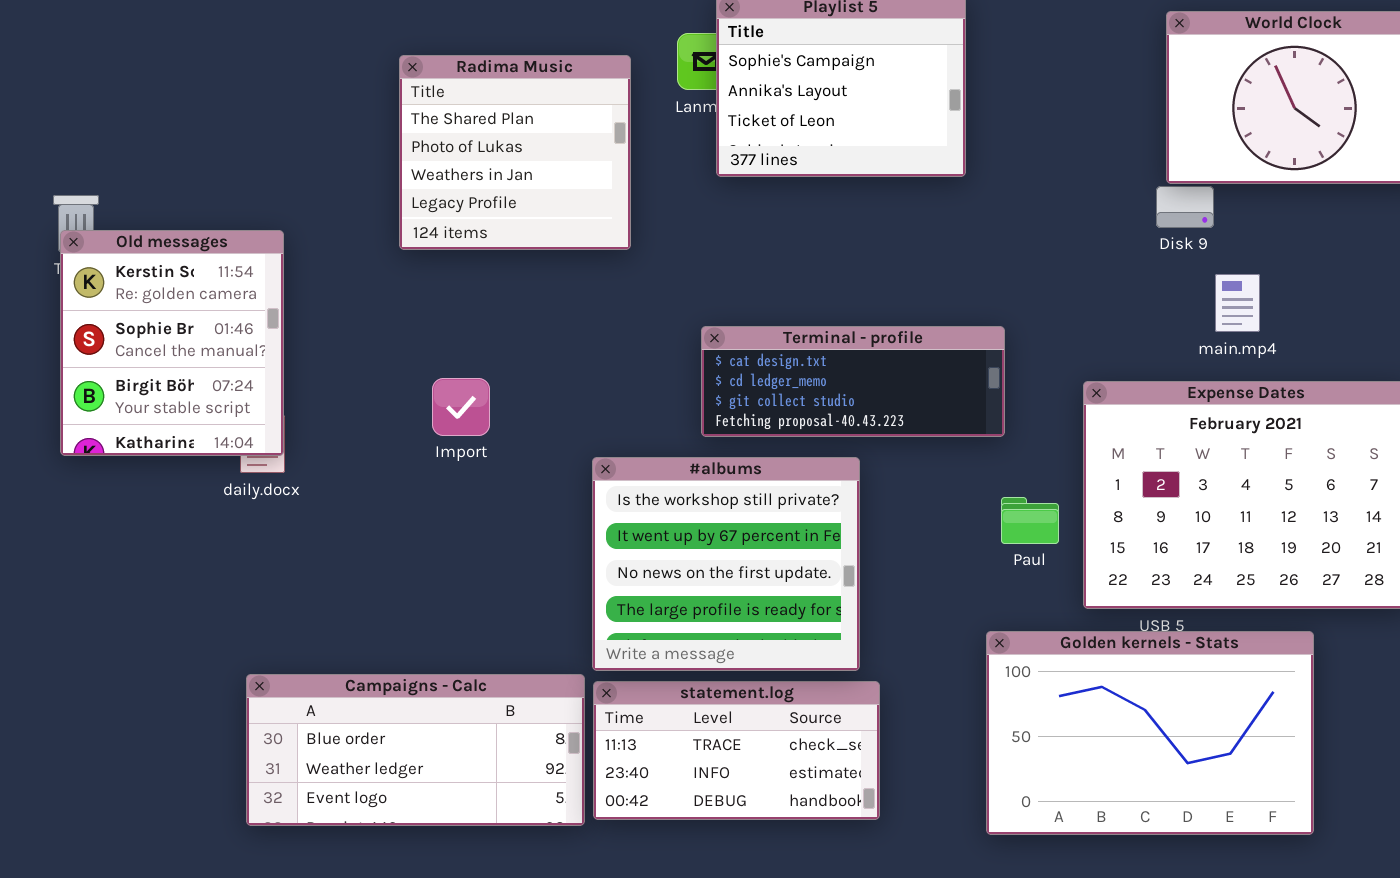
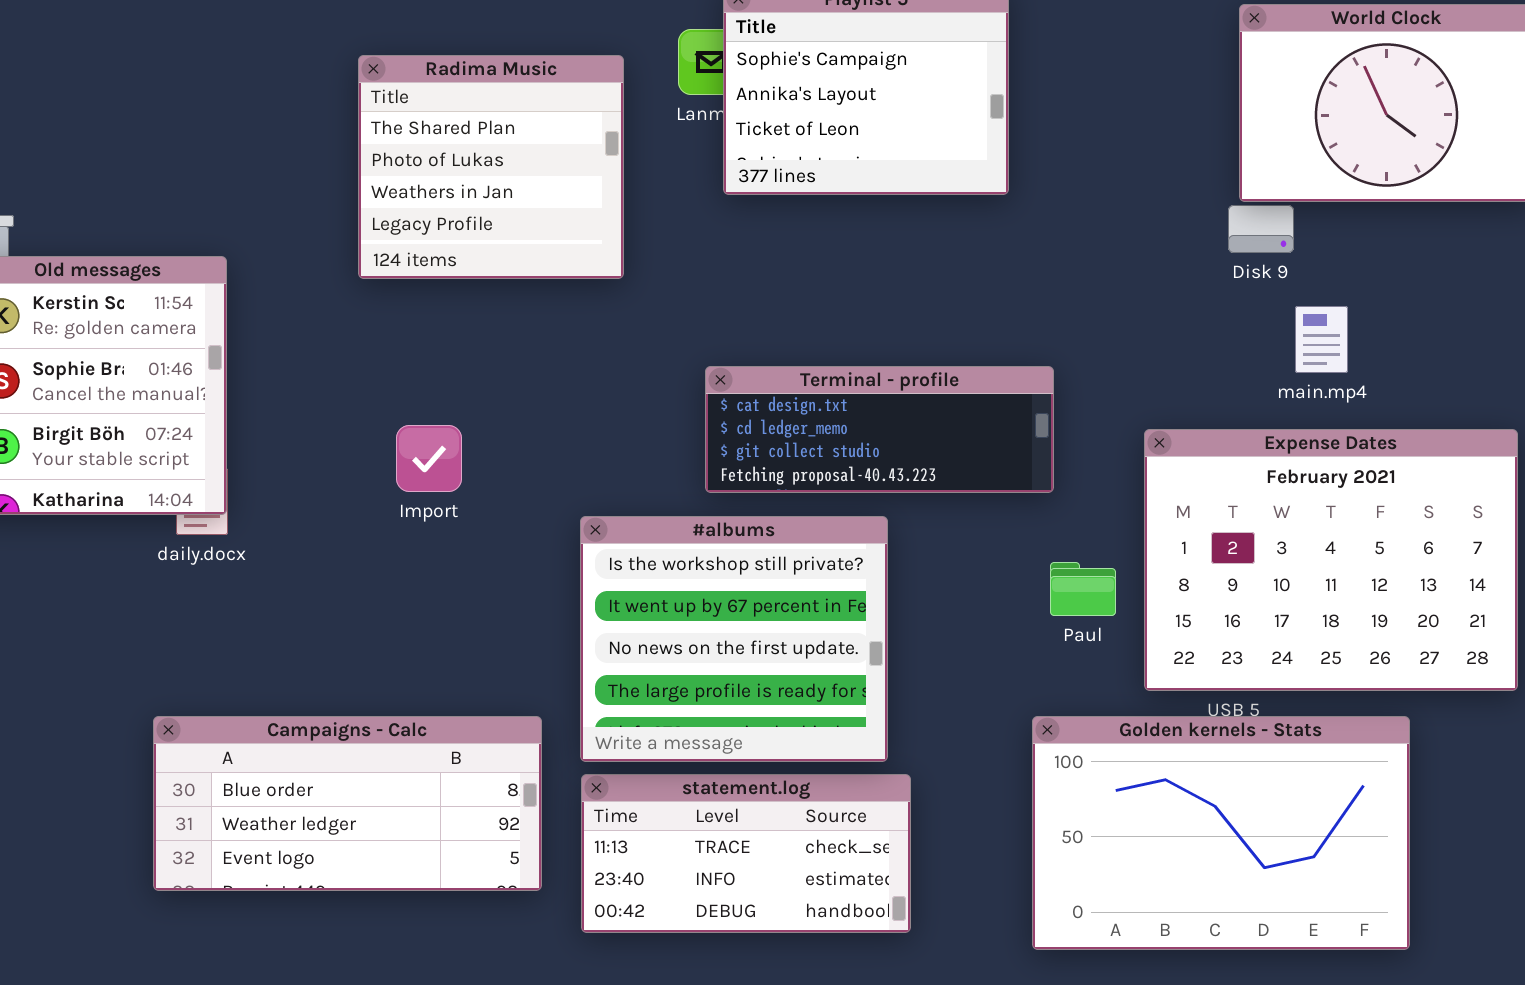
Campaigns - Calc: [246,674,585,826] -> [153,716,542,891], moved

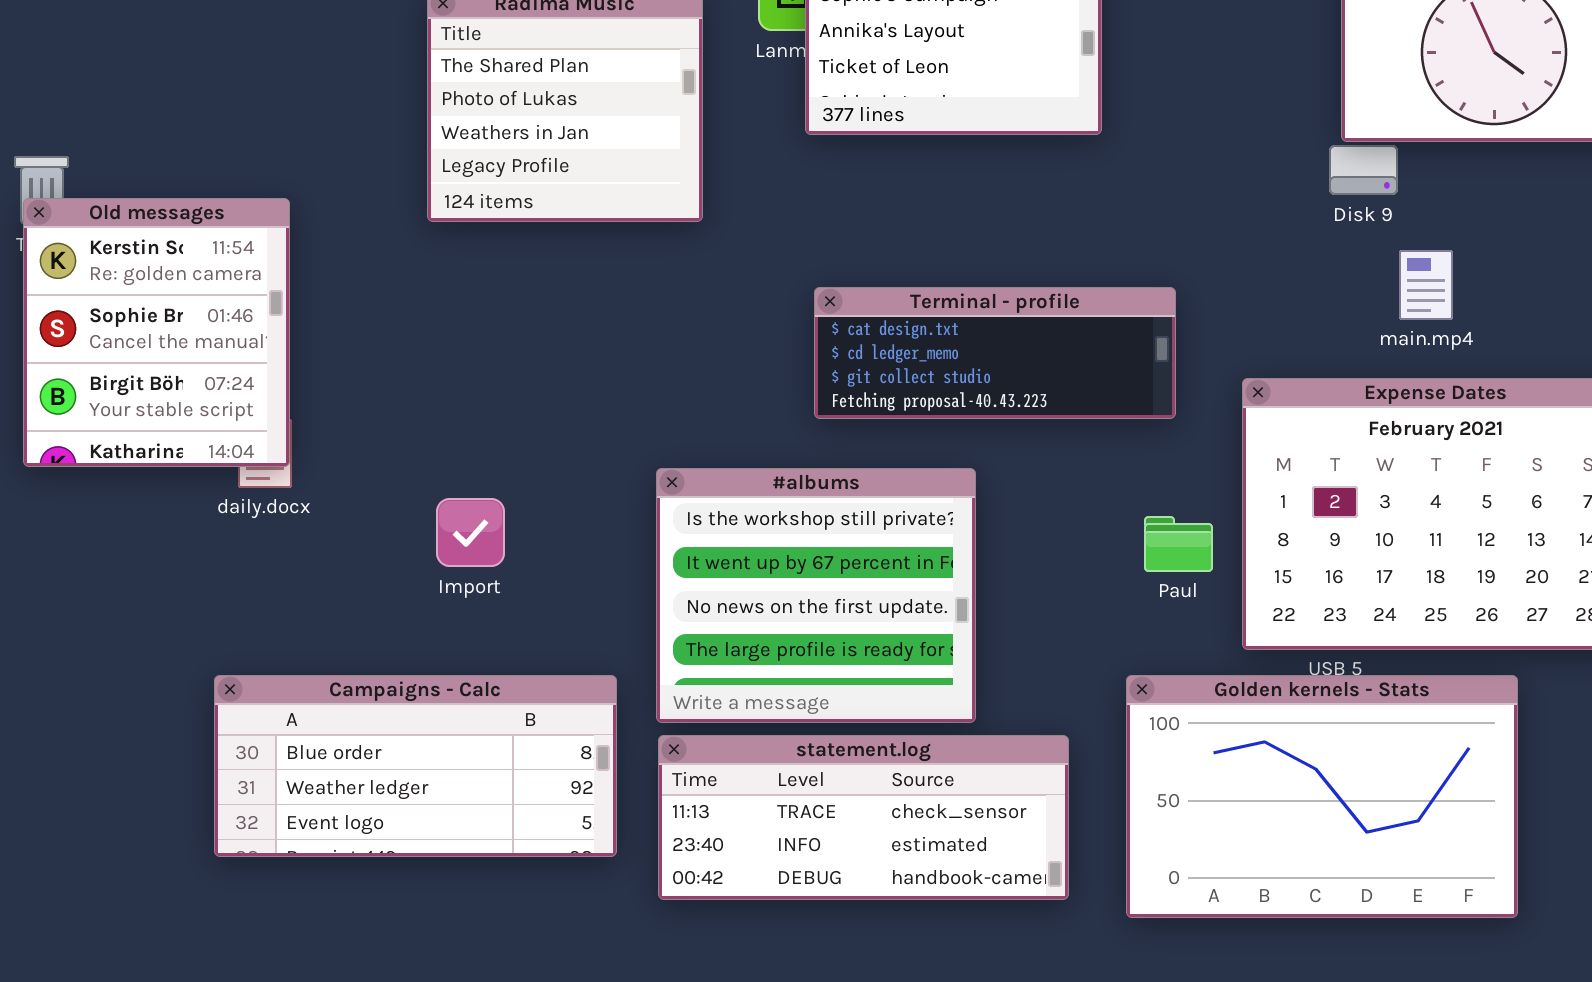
Terminal - profile: [705,366,1054,493] -> [814,287,1176,419], moved
Import: [396,425,462,492] -> [436,498,505,567], moved
statement.log: [581,774,911,933] -> [658,735,1069,900], resized

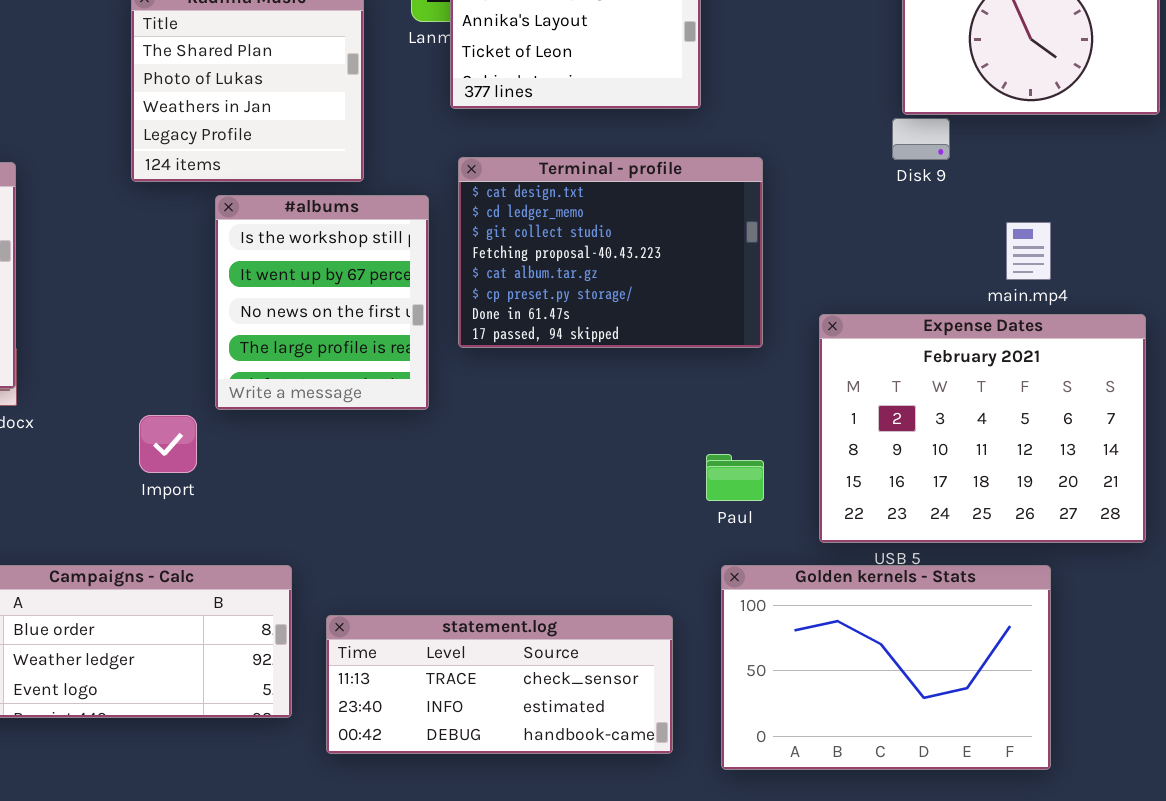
main.mp4: [1399,250,1453,320] -> [1006,222,1051,280], moved
Terminal - profile: [814,287,1176,419] -> [458,157,763,348], resized
#albums: [656,468,976,723] -> [215,195,429,410], moved, resized
Paul: [1144,516,1213,572] -> [706,454,764,501], moved

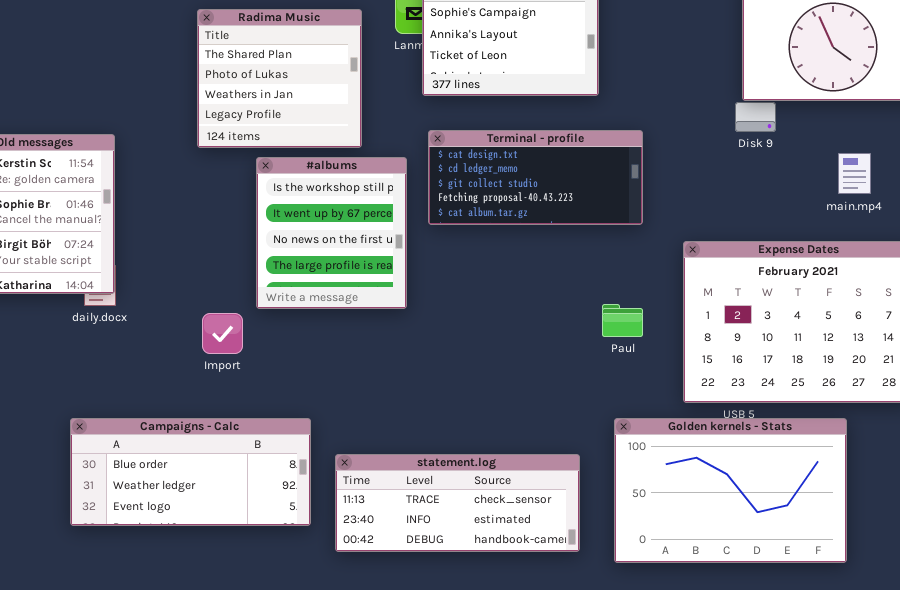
Terminal - profile: [458,157,763,348] -> [428,130,643,225], resized
main.mp4: [1006,222,1051,280] -> [838,153,871,194], moved
Paul: [706,454,764,501] -> [602,304,643,337], moved

